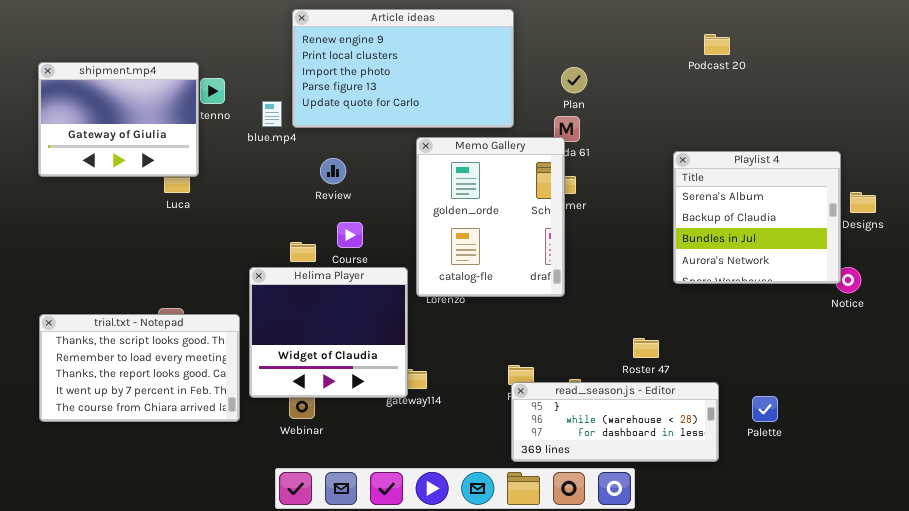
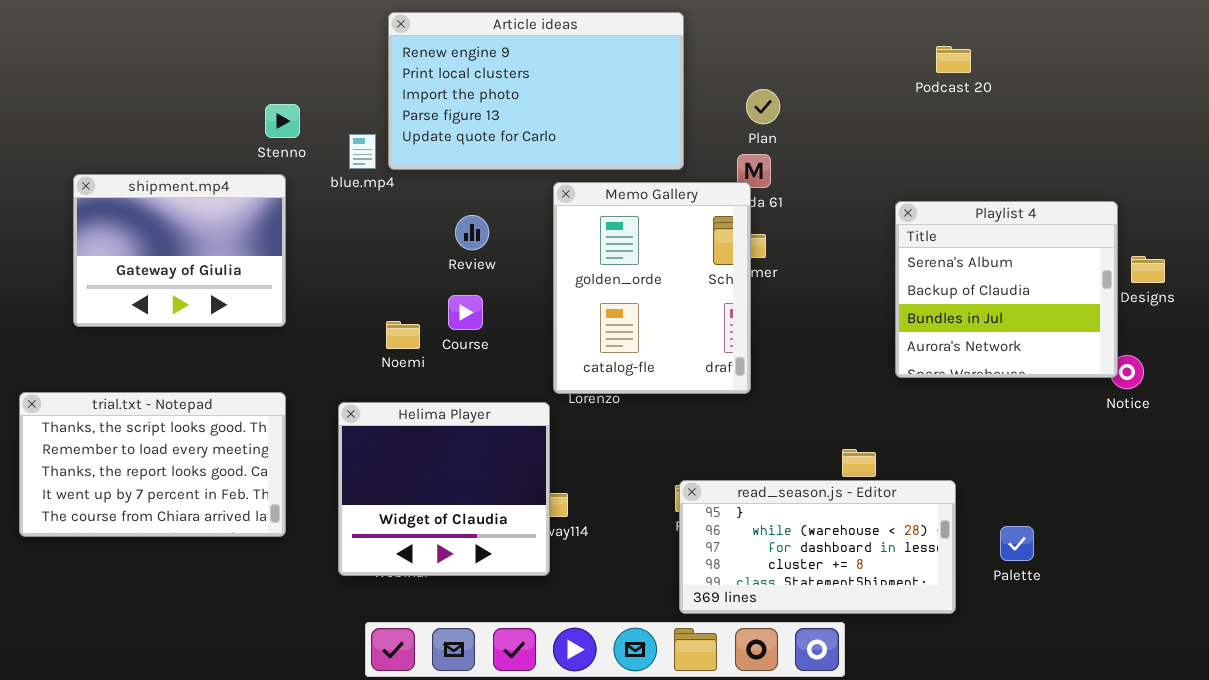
shipment.mp4: [38,62,199,177] -> [73,174,286,327], moved
Review: [320,158,346,184] -> [455,215,489,250], moved
Helima Player: [249,267,408,398] -> [338,402,550,576], moved
trial.txt - Notepad: [39,314,240,422] -> [19,392,286,537], moved
read_season.js - Editor: [511,382,719,462] -> [679,480,956,614], resized

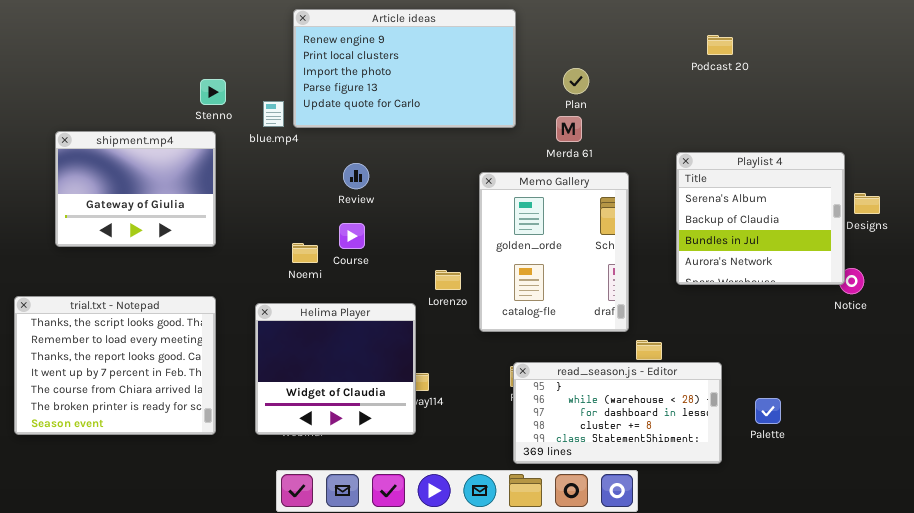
Memo Gallery: [553,182,751,394] -> [479,172,629,332], moved
trial.txt - Notepad: [19,392,286,537] -> [14,296,216,435], resized

